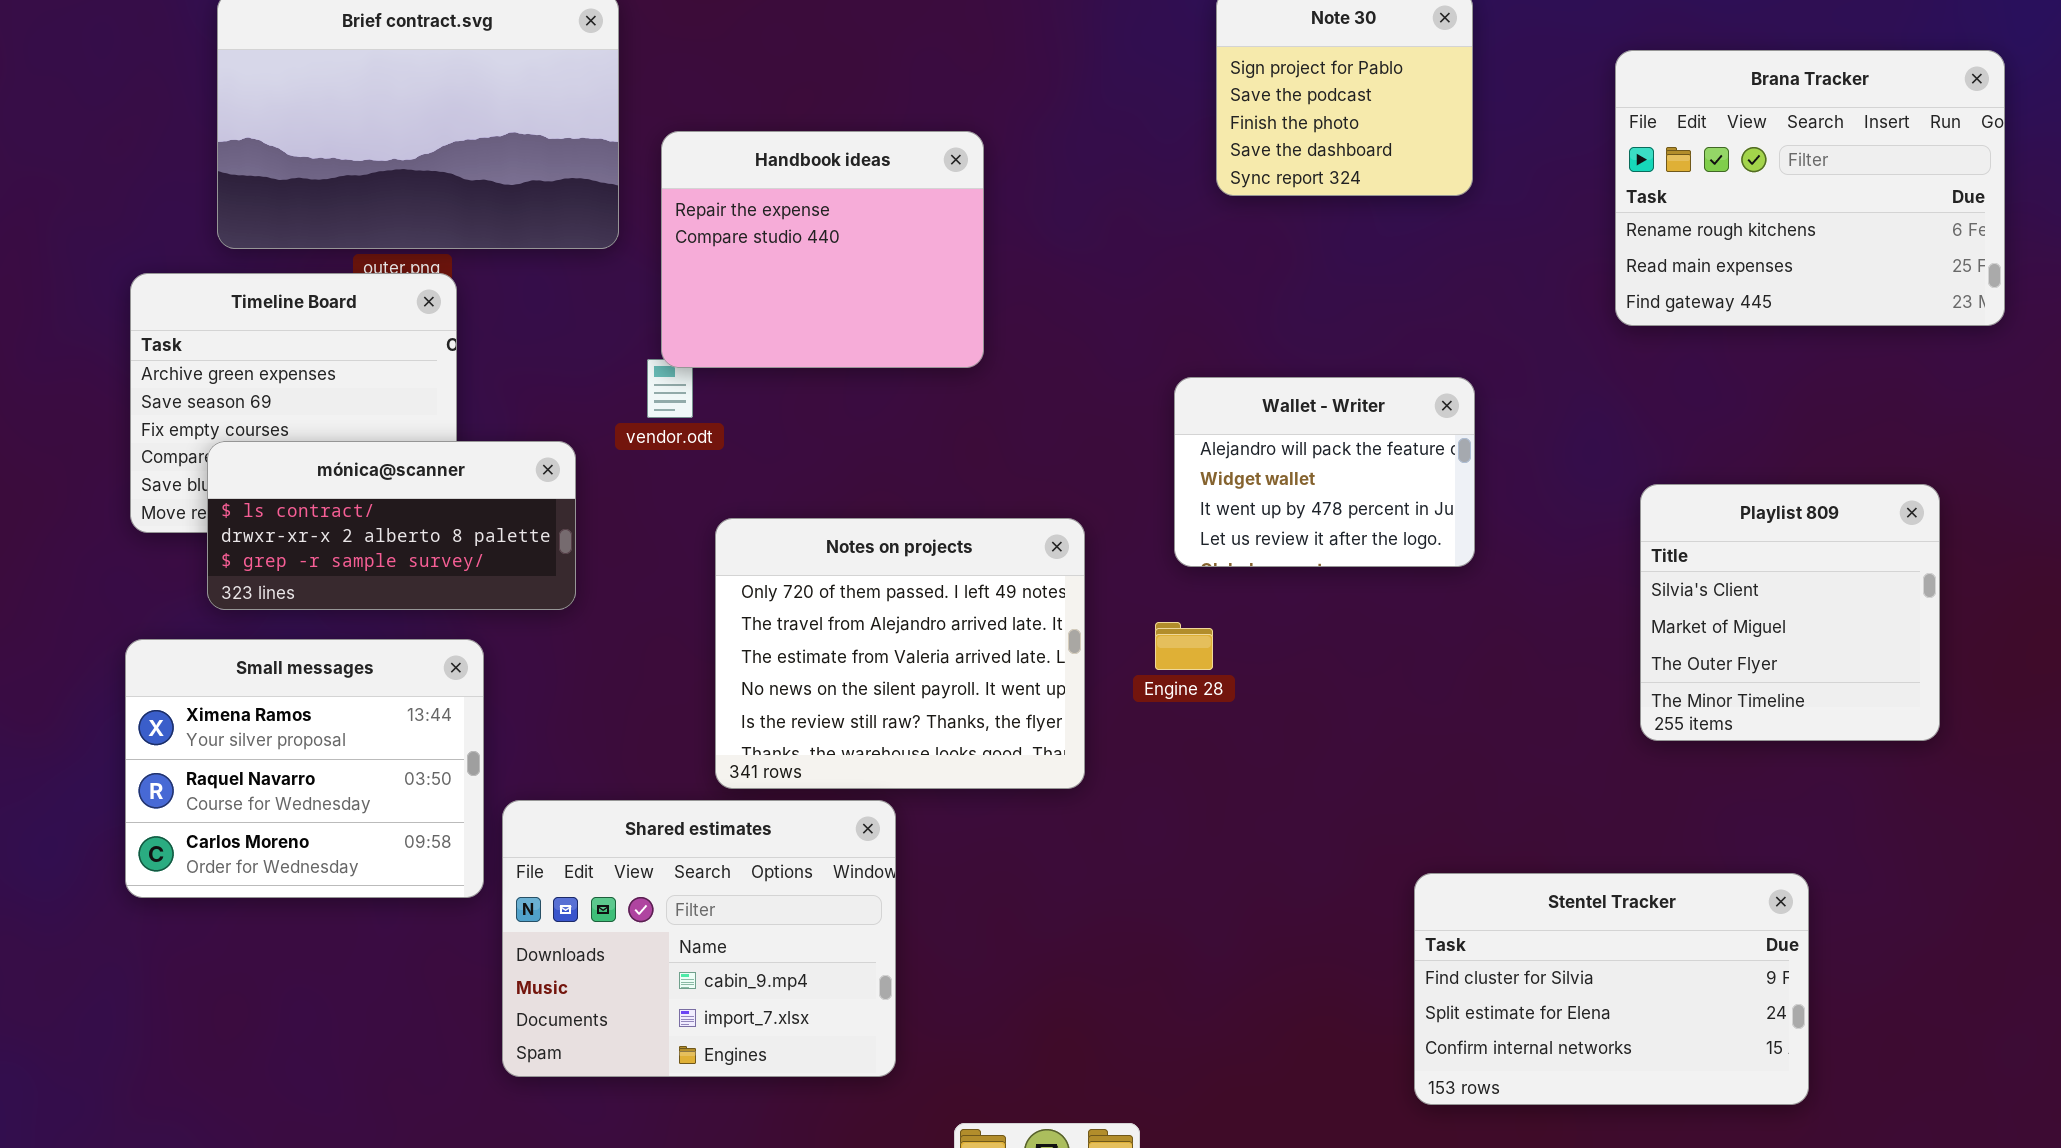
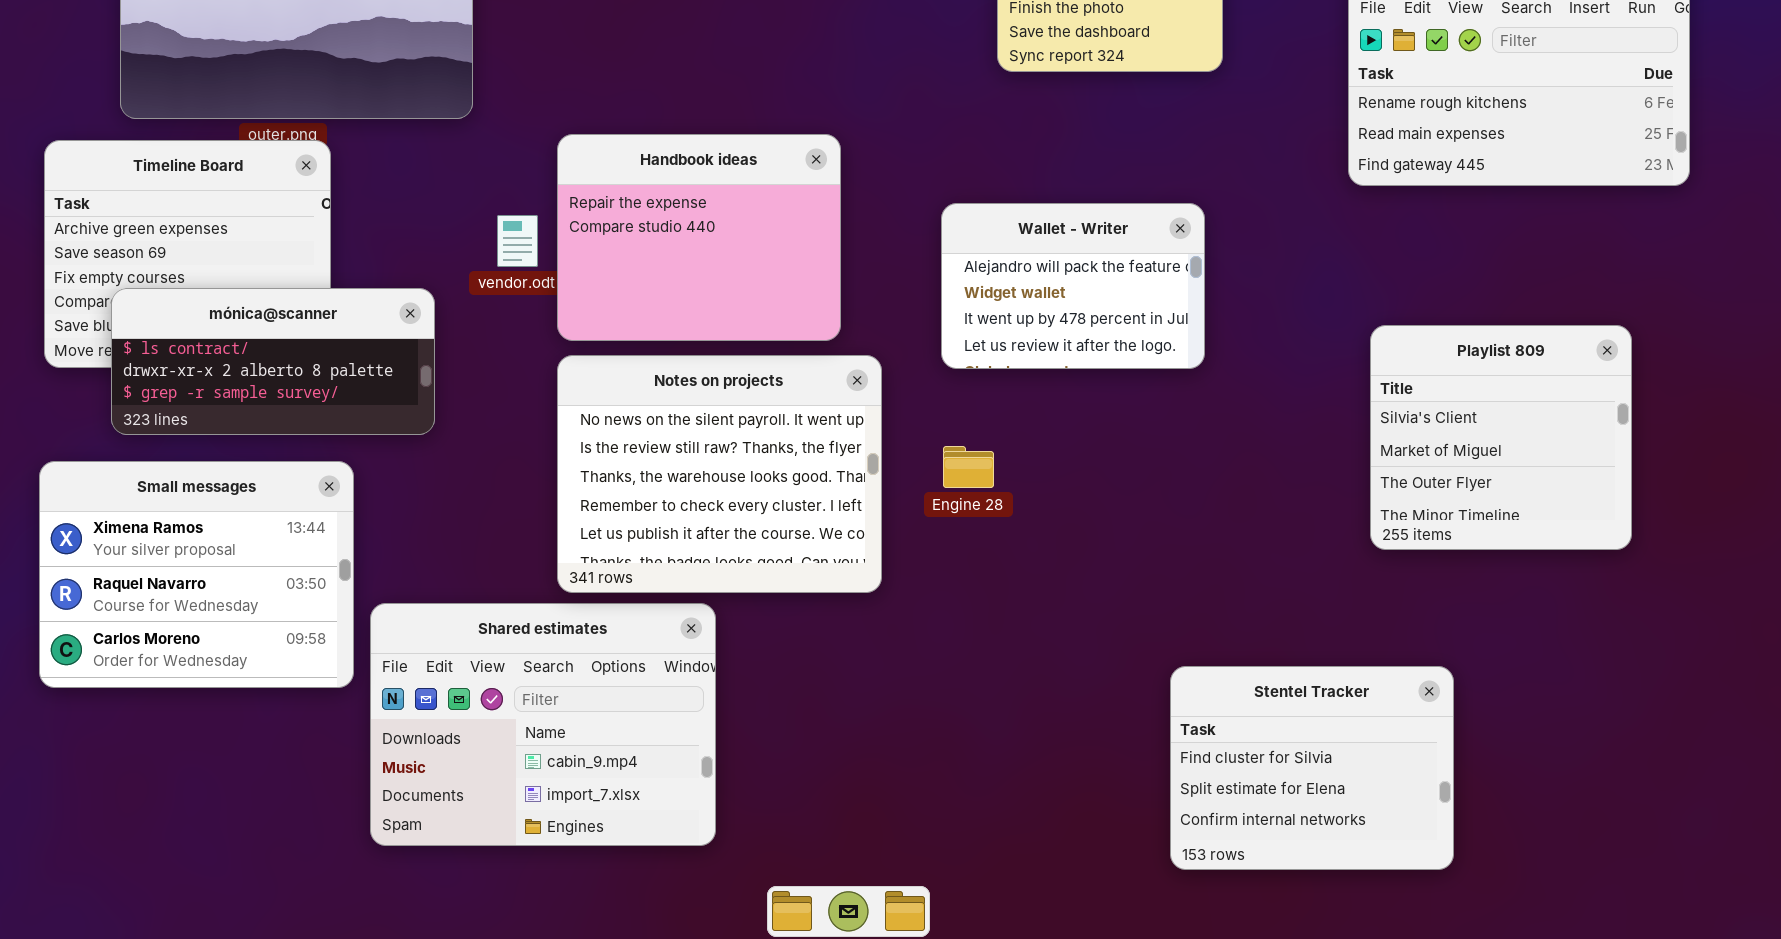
Handbook ideas: [661,131,984,368] -> [557,134,841,341], moved
Wallet - Writer: [1174,377,1475,567] -> [941,203,1205,369], moved
Notes on projects: [715,518,1085,789] -> [557,355,882,593], scrolled down 3 rows
Stentel Tracker: [1414,873,1809,1105] -> [1170,666,1454,870], resized

